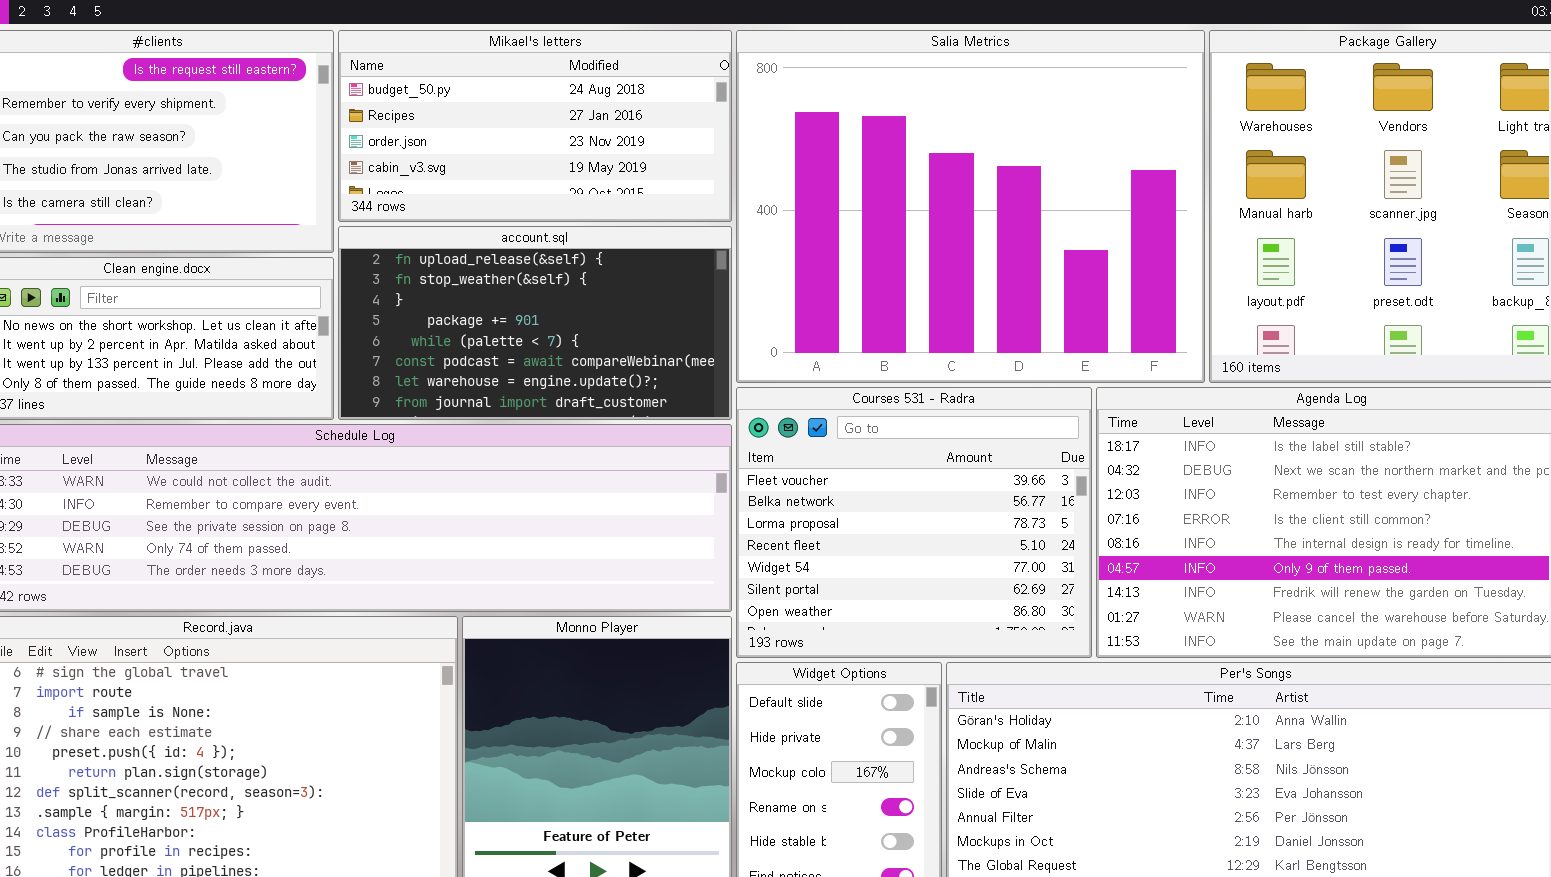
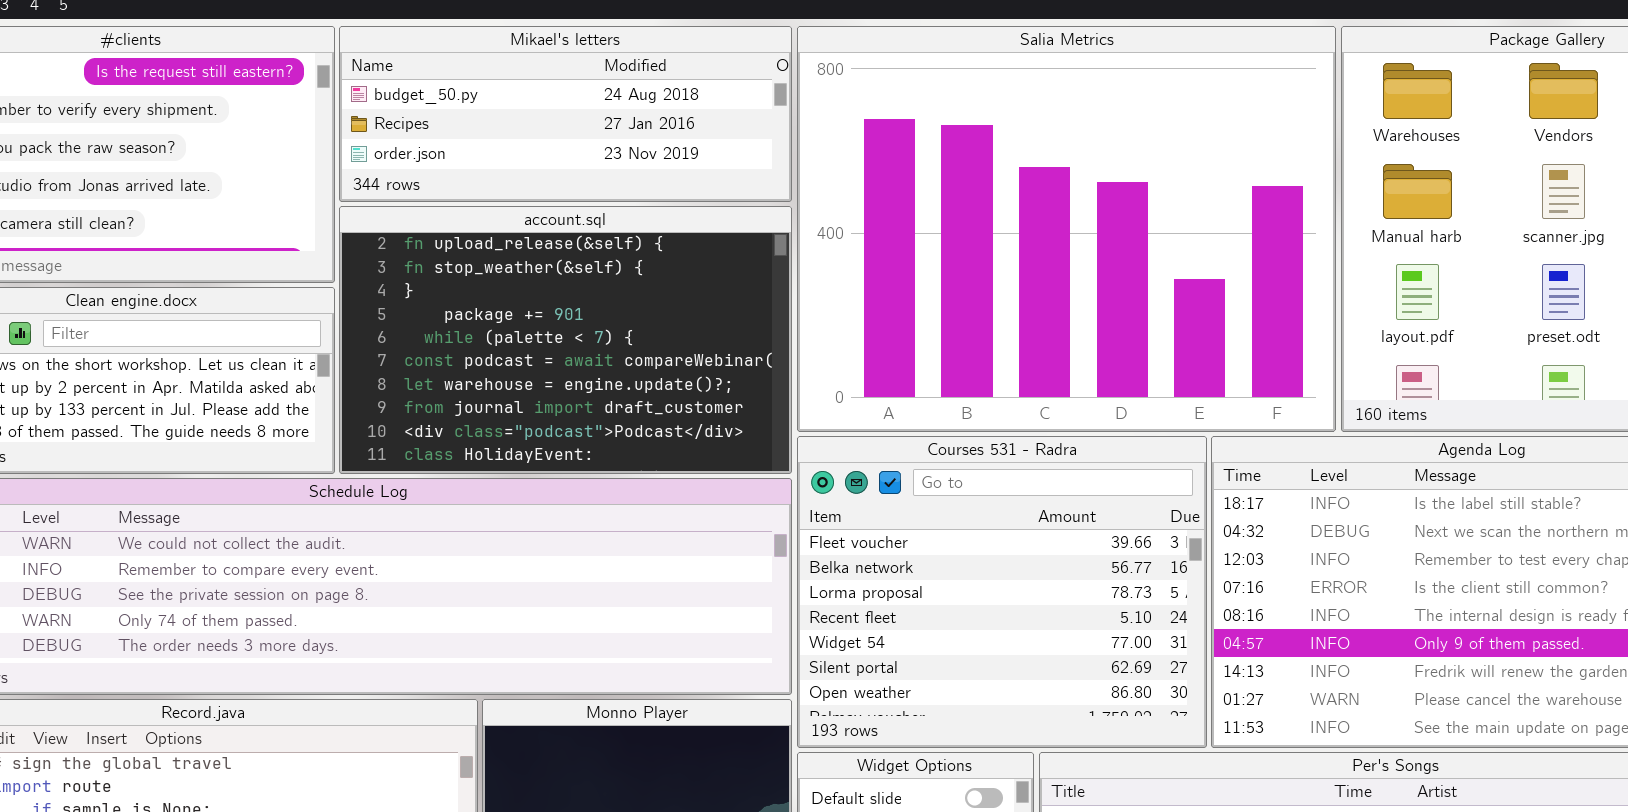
Mikael's letters: [338,30,732,222] -> [339,26,792,202], resized
account.sql: [338,226,732,420] -> [339,206,792,474], resized

